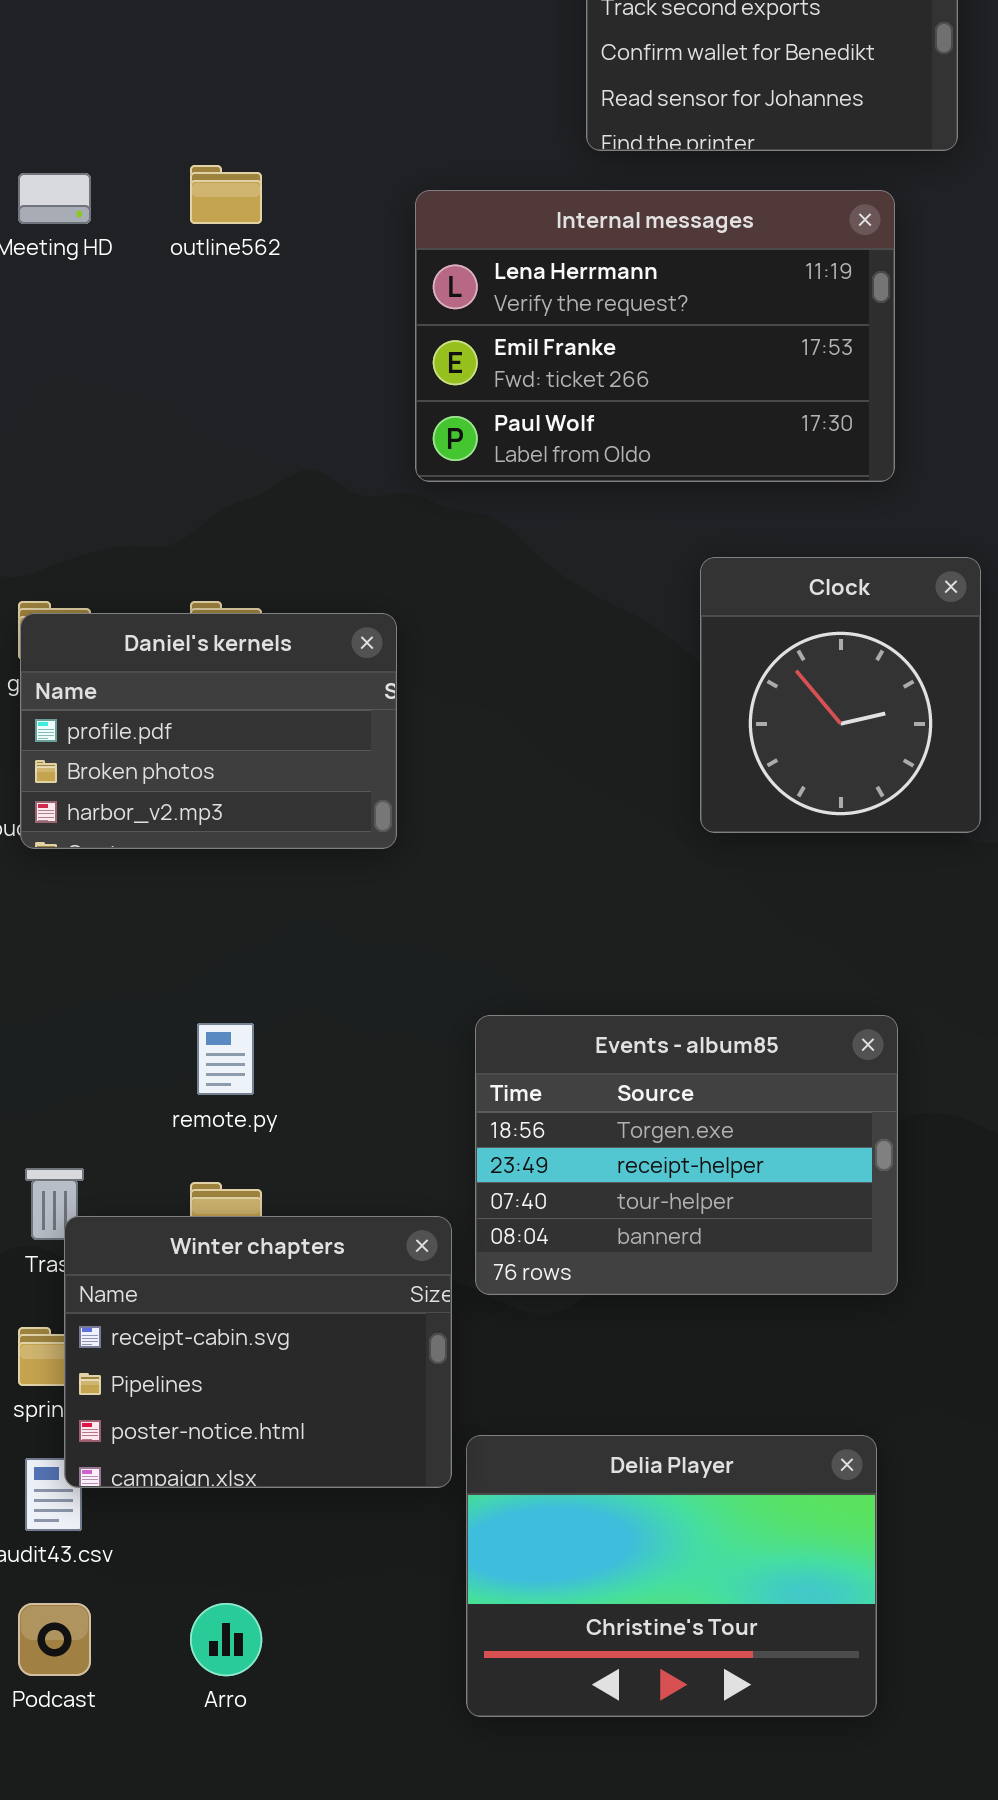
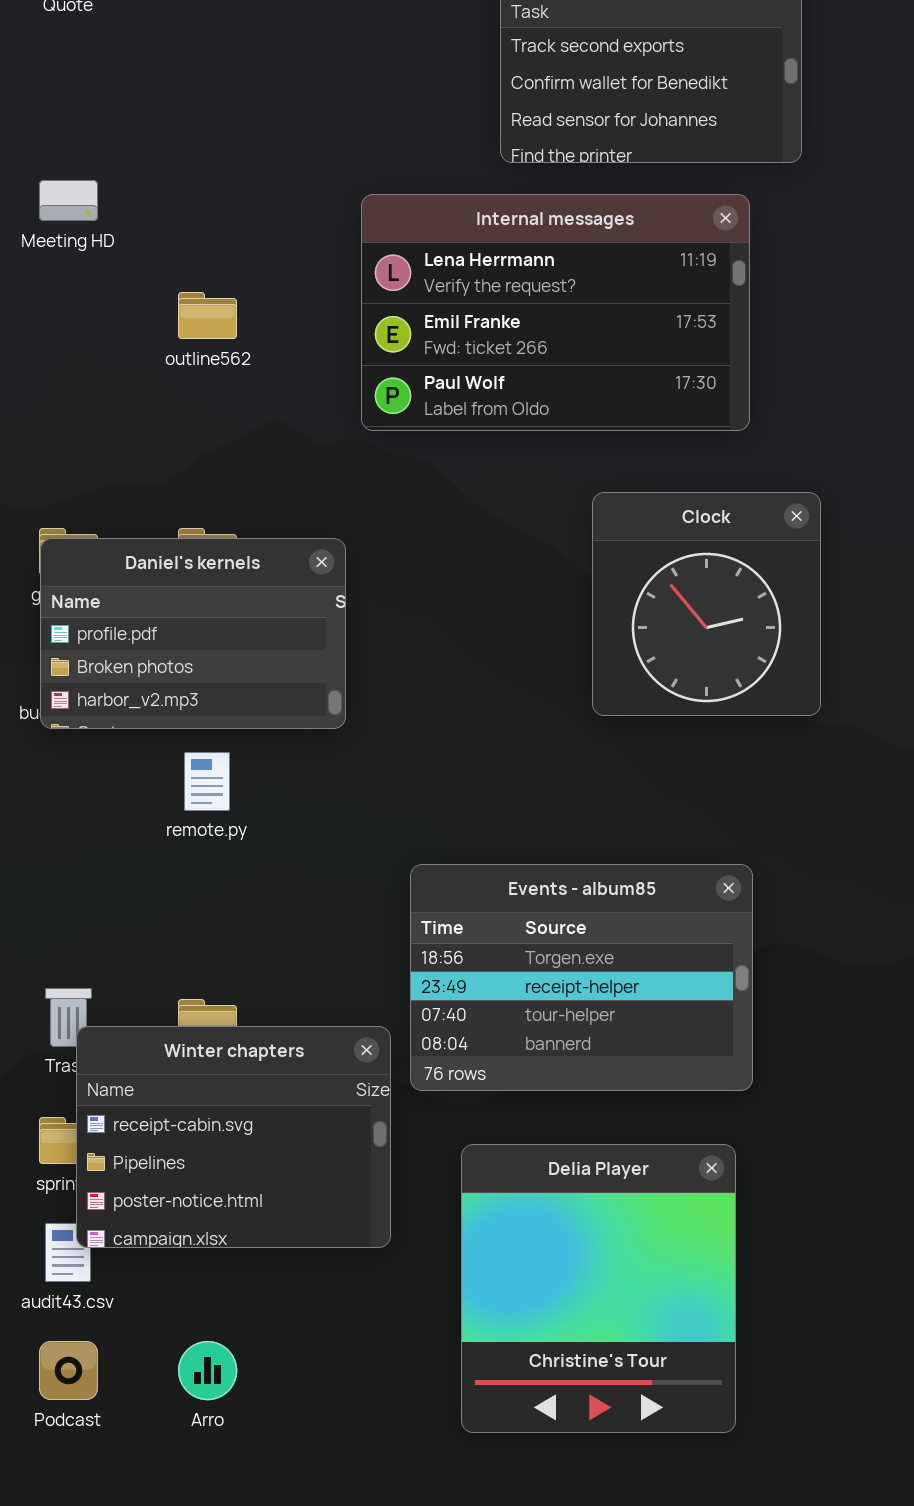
outline562: [190,165,262,224] -> [178,292,237,339], moved
remote.py: [197,1023,254,1095] -> [184,752,230,811], moved
Delia Player: [466,1435,877,1717] -> [461,1144,736,1433], resized

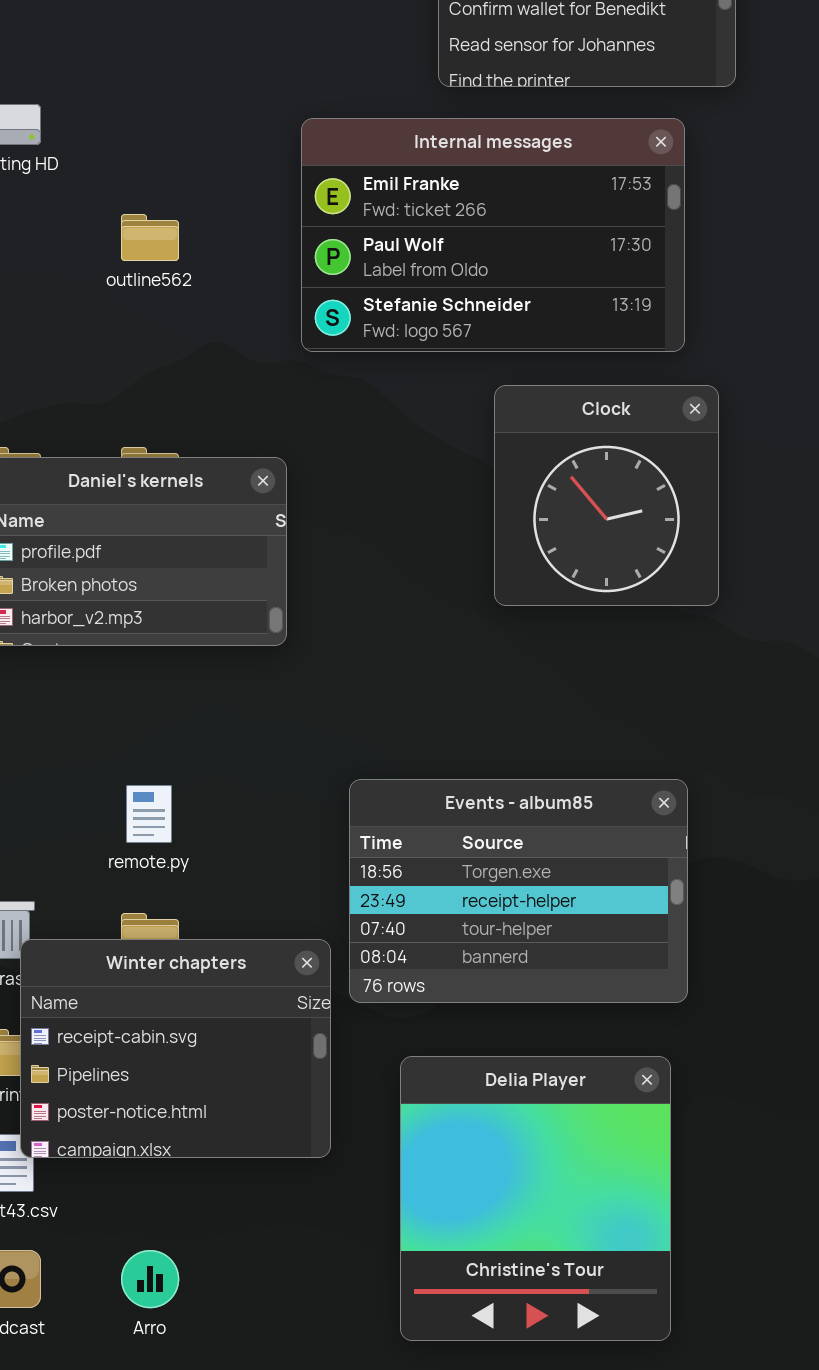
Internal messages: [361,194,750,431] -> [301,118,685,352], scrolled down 1 row
Clock: [592,492,821,716] -> [494,385,719,606], moved
remote.py: [184,752,230,811] -> [126,785,172,843], moved

